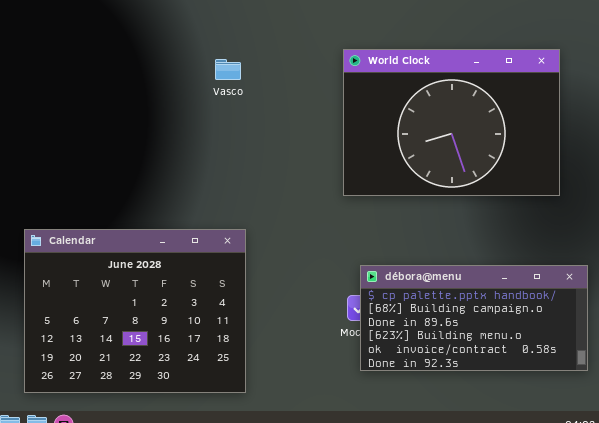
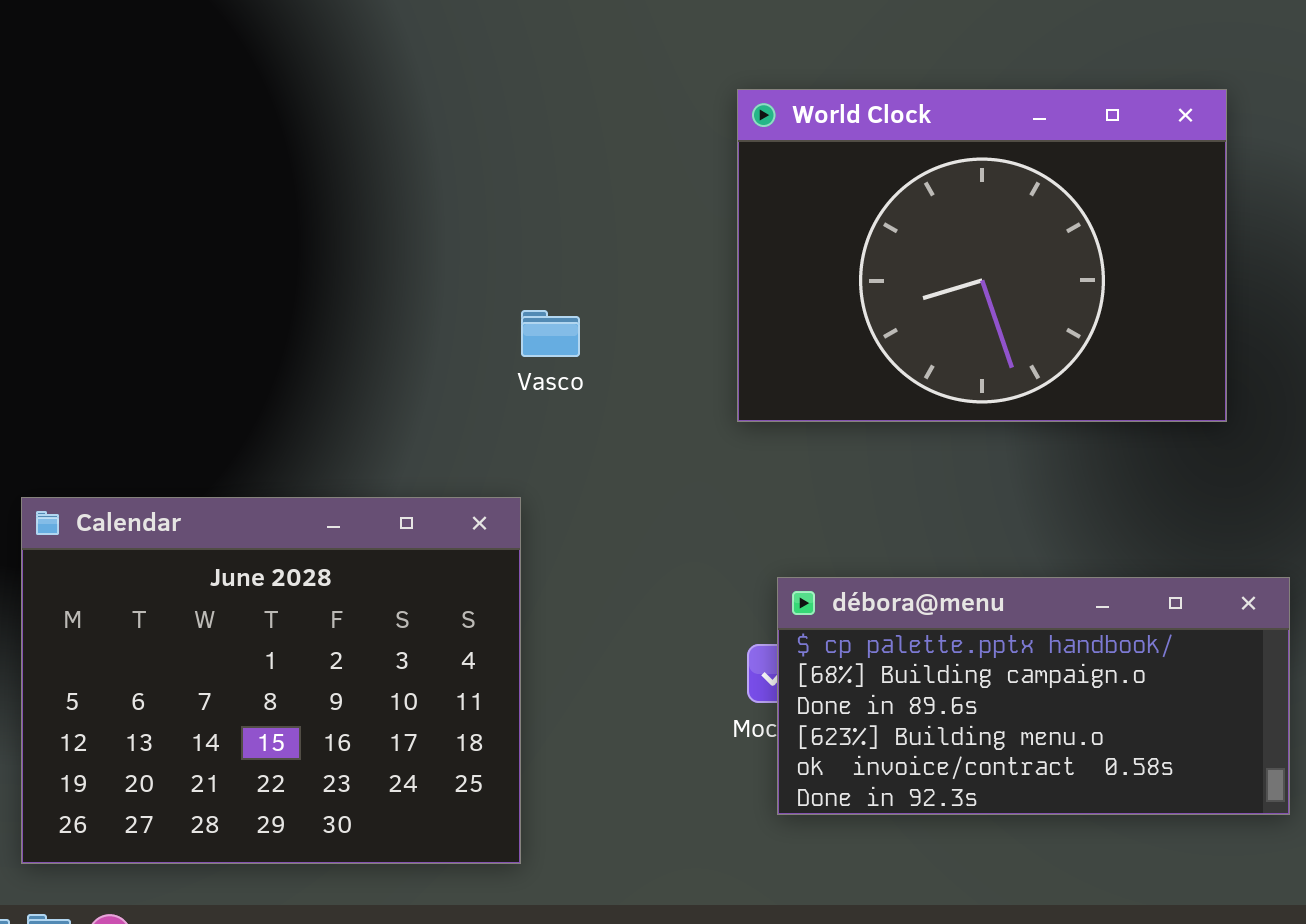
Vasco: [215,59,241,80] -> [521,310,580,357], moved

